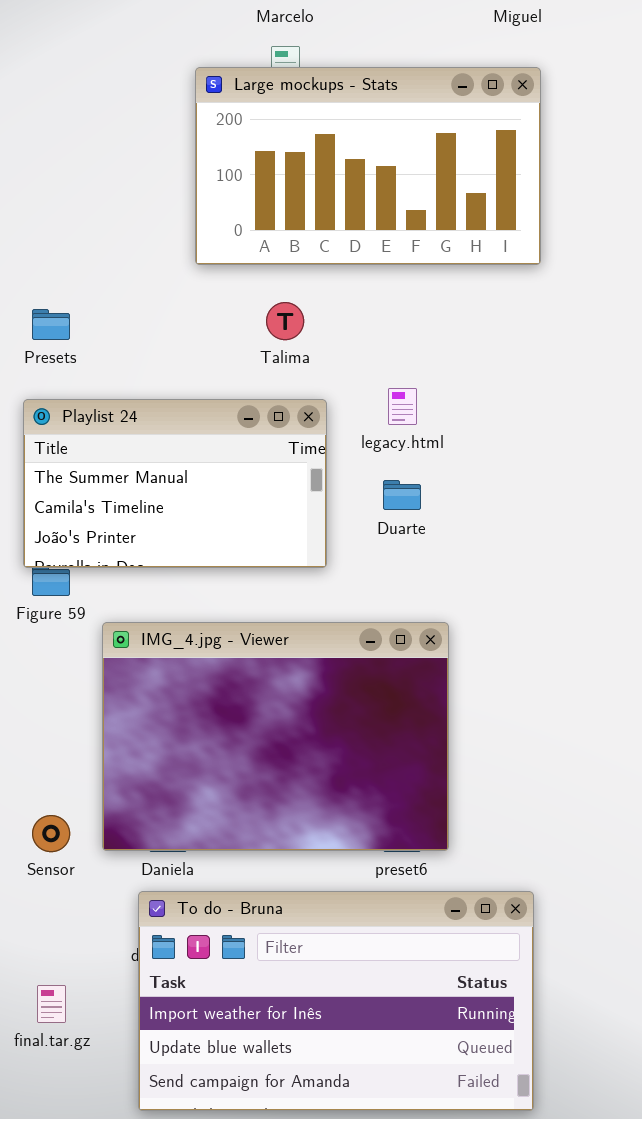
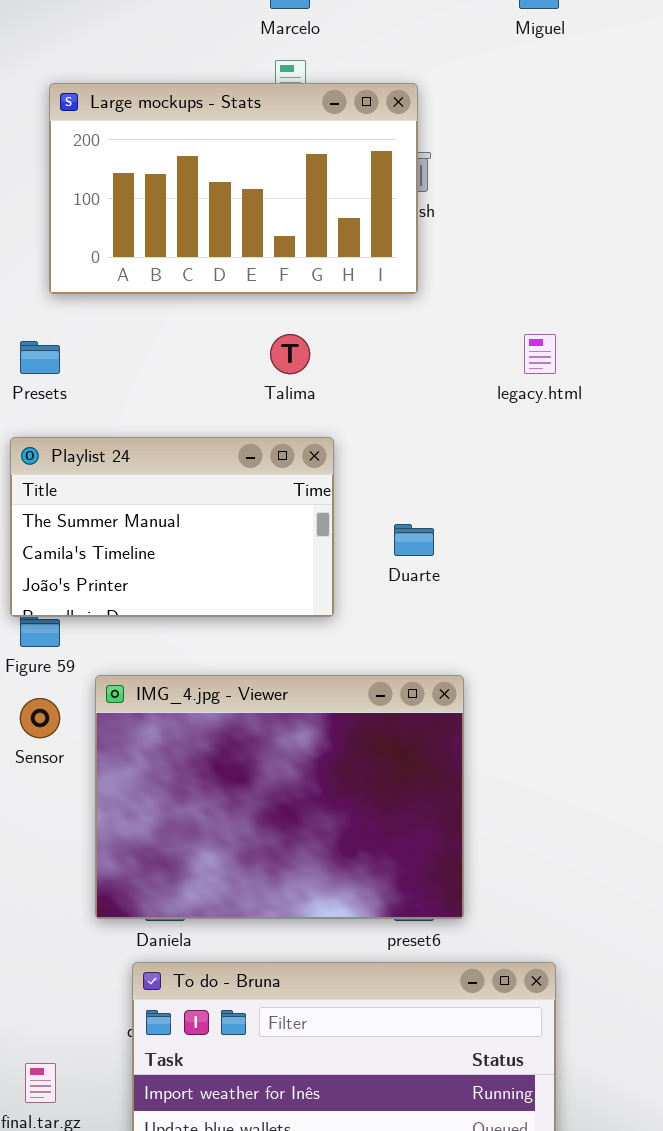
Large mockups - Stats: [195,67,541,265] -> [49,83,418,294], moved
legacy.html: [388,388,417,425] -> [524,334,556,374], moved
Sensor: [32,815,70,852] -> [20,698,60,738], moved

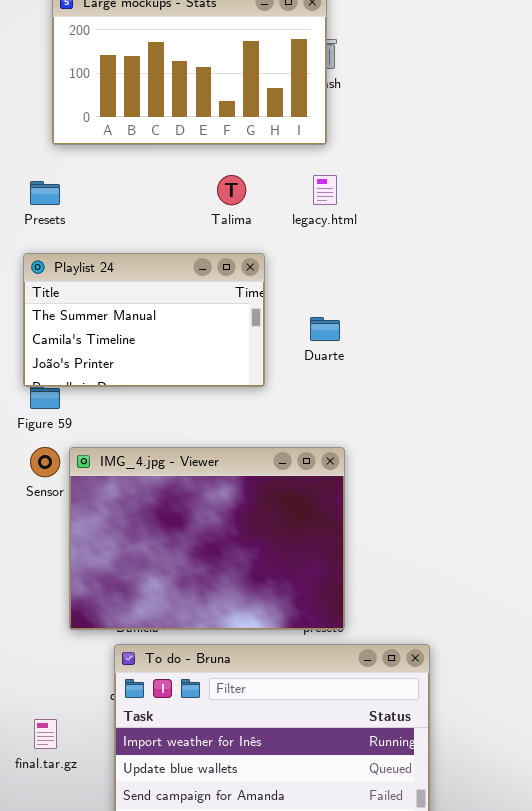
legacy.html: [524,334,556,374] -> [313,175,337,205], moved
IMG_4.jpg - Viewer: [95,675,464,919] -> [69,447,345,630], moved

